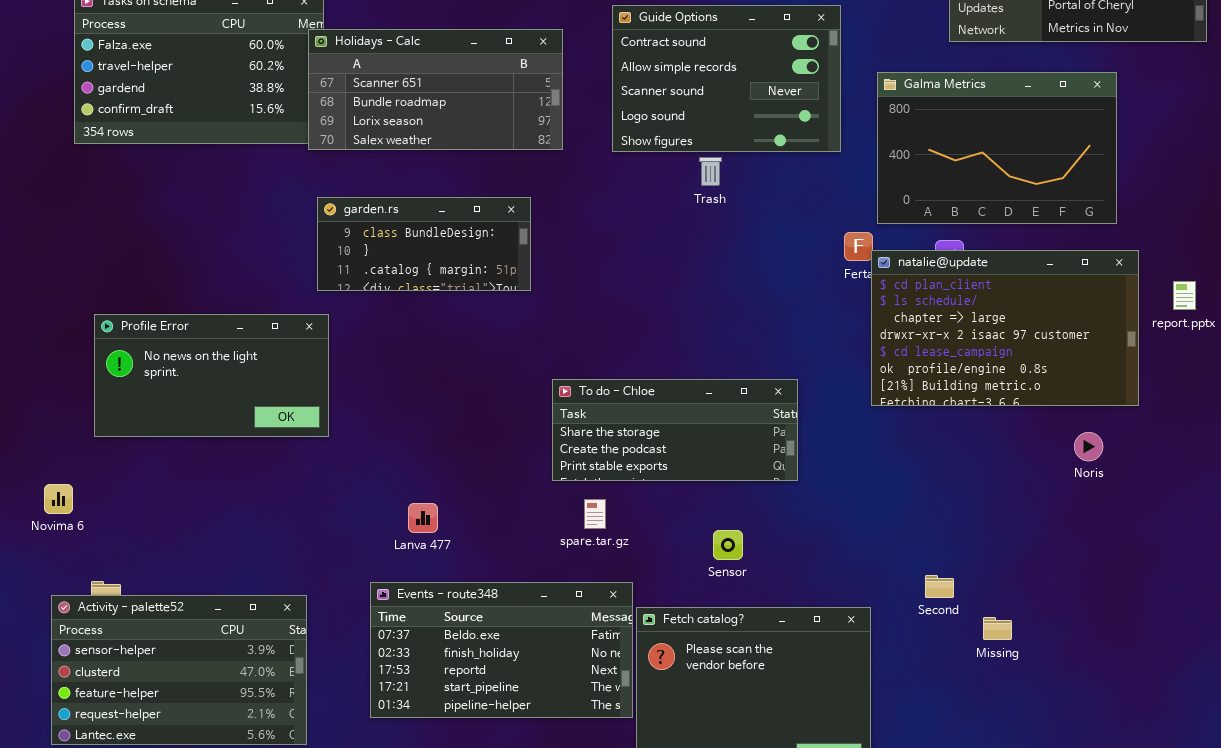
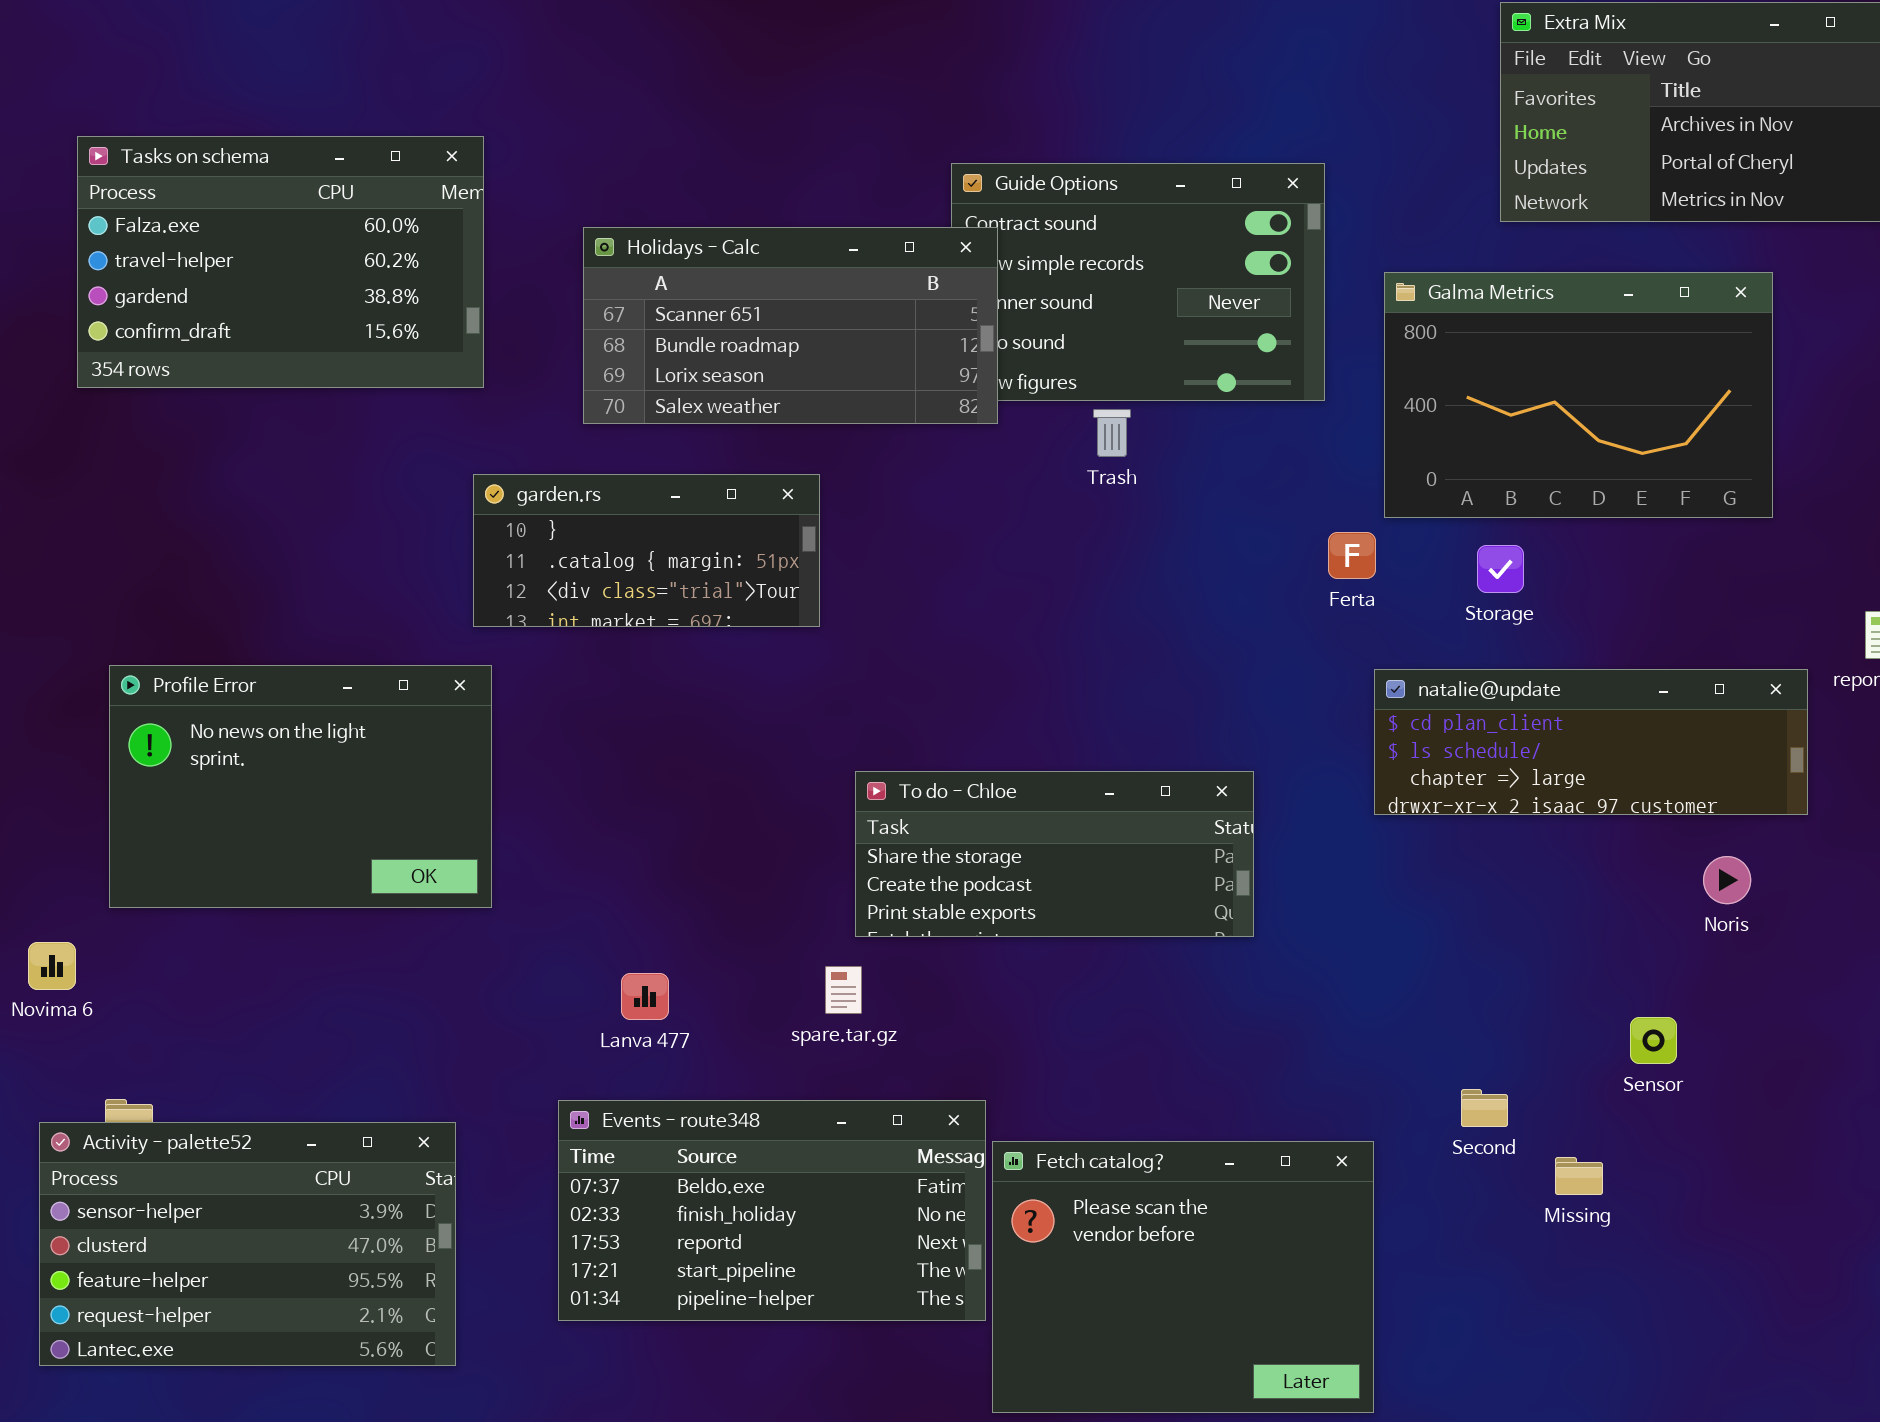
Holidays - Calc: [308,29,563,150] -> [583,227,998,424], moved
garden.rs: [317,197,531,291] -> [473,474,820,627], scrolled down 1 row
natalie@update: [871,250,1139,406] -> [1374,669,1808,815], resized
Profile Error: [94,314,329,437] -> [109,665,492,908], resized
spare.tar.gz: [584,499,606,529] -> [825,966,862,1014], moved
Sensor: [713,530,743,560] -> [1630,1017,1677,1064], moved

